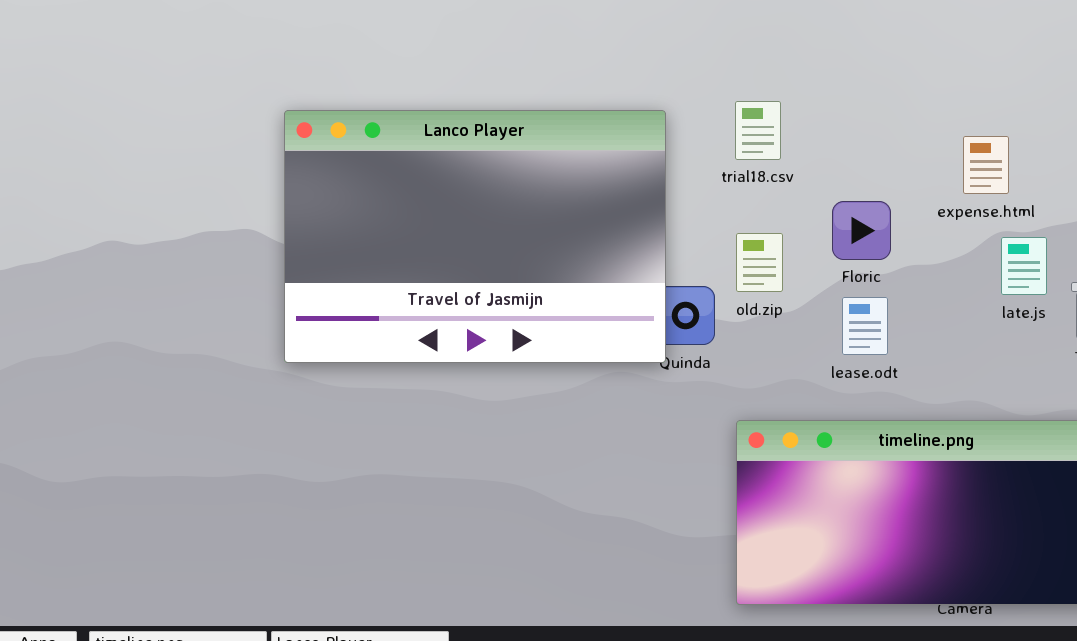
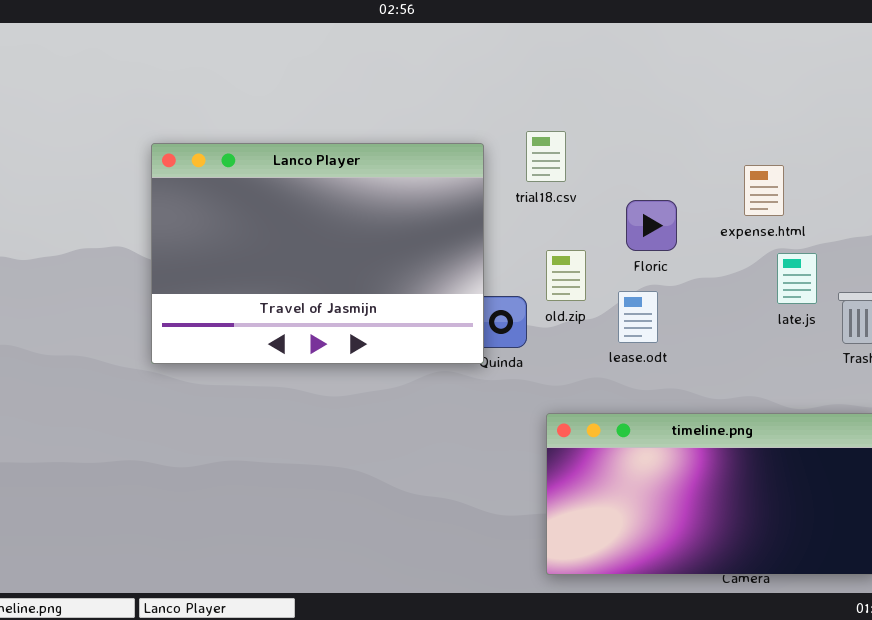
trial18.csv: [735,101,781,160] -> [526,131,566,182], moved
Floric: [832,201,891,260] -> [626,200,677,251], moved
lease.odt: [842,297,888,355] -> [618,291,658,343], moved

